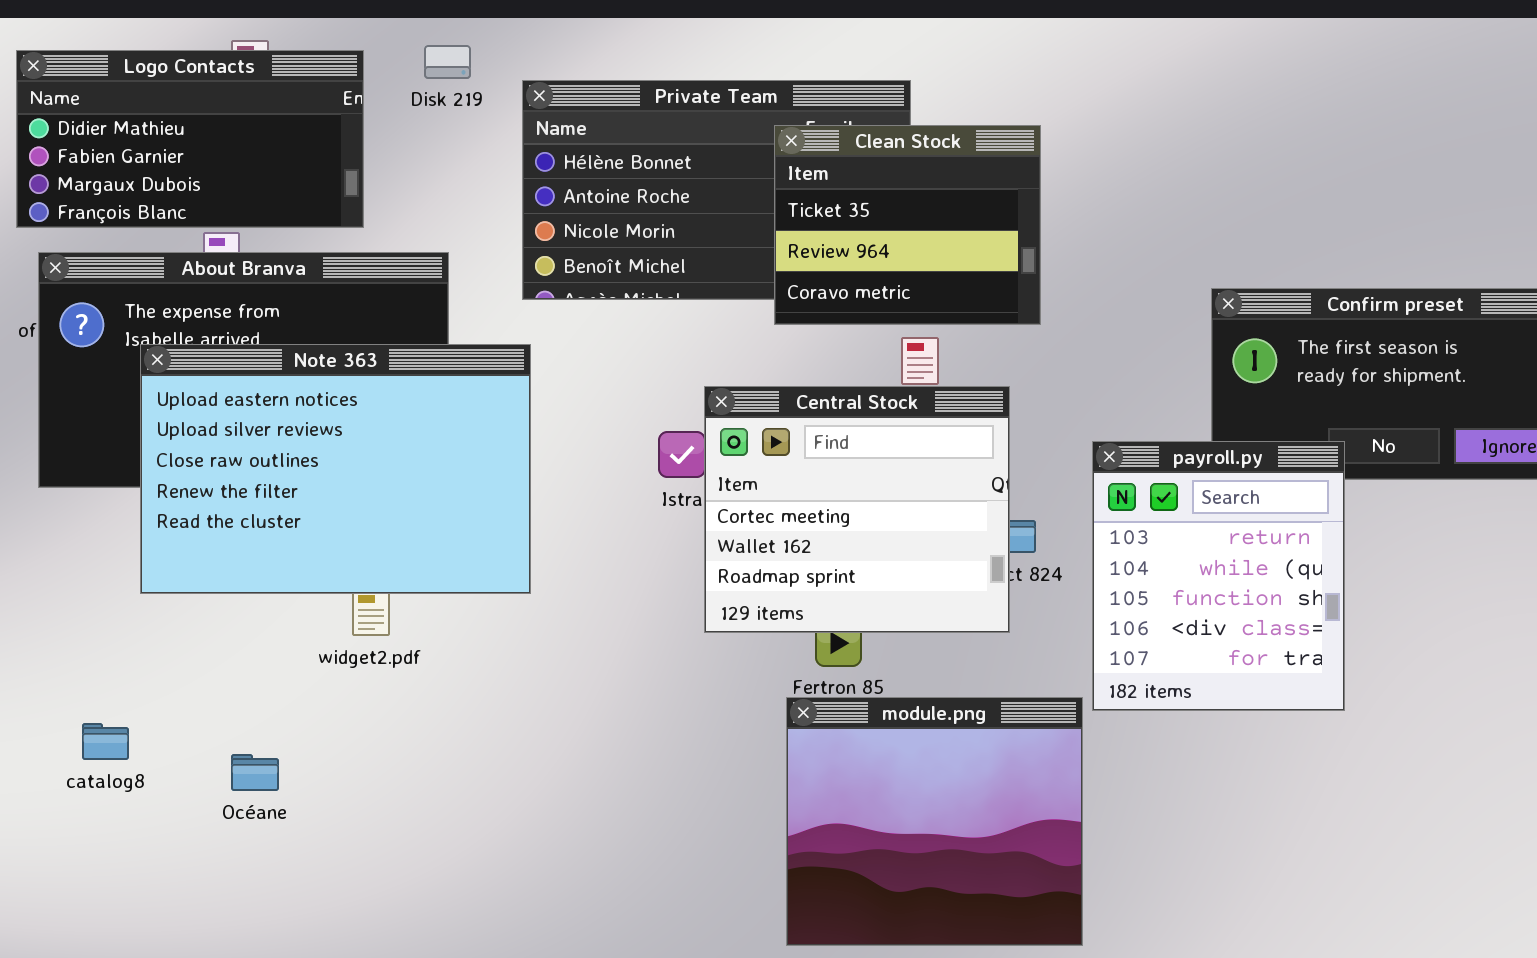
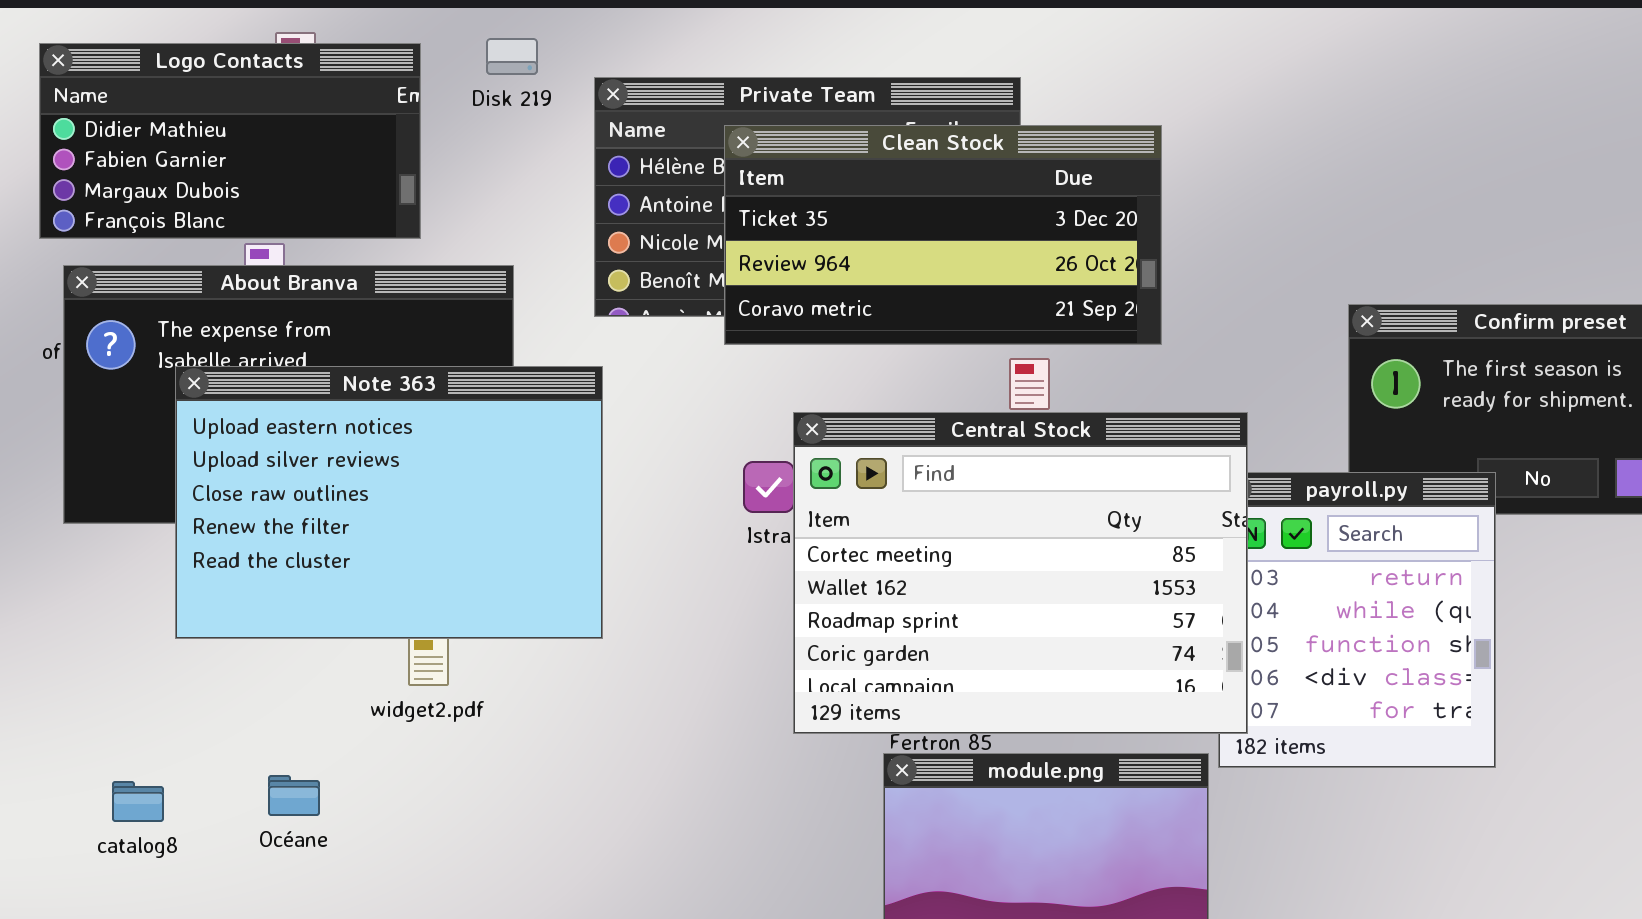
Clean Stock: [774,125,1041,325] -> [724,125,1162,345], resized
Central Stock: [704,386,1010,633] -> [793,412,1248,734], resized
Océane: [231,754,279,791] -> [268,775,320,816], moved

